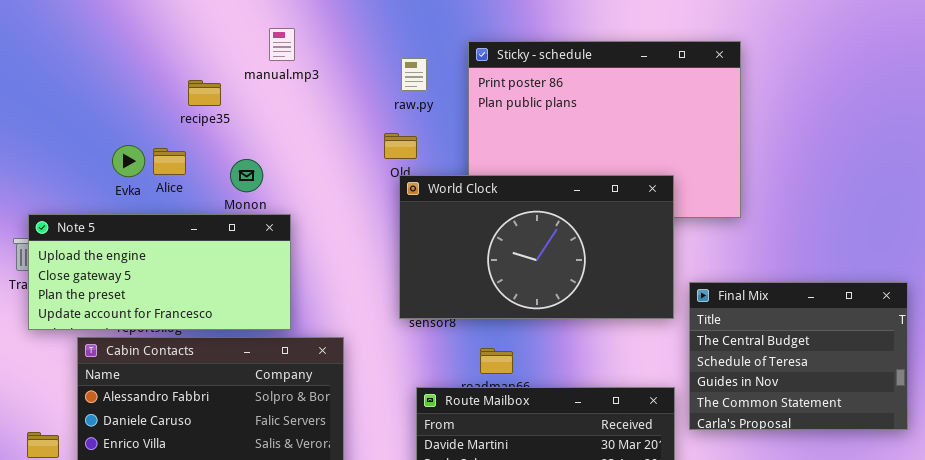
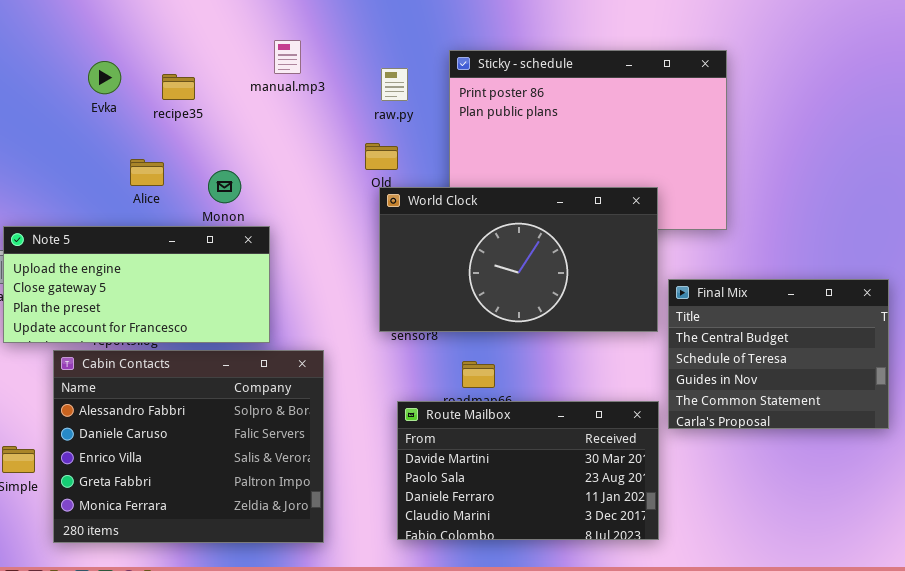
manual.mp3: [269,28,295,61] -> [274,40,301,74], moved
recipe35: [188,80,221,106] -> [162,74,195,100], moved
Evka: [112,145,145,177] -> [88,61,121,94], moved
Final Mix: [689,282,908,430] -> [668,279,889,429], moved

